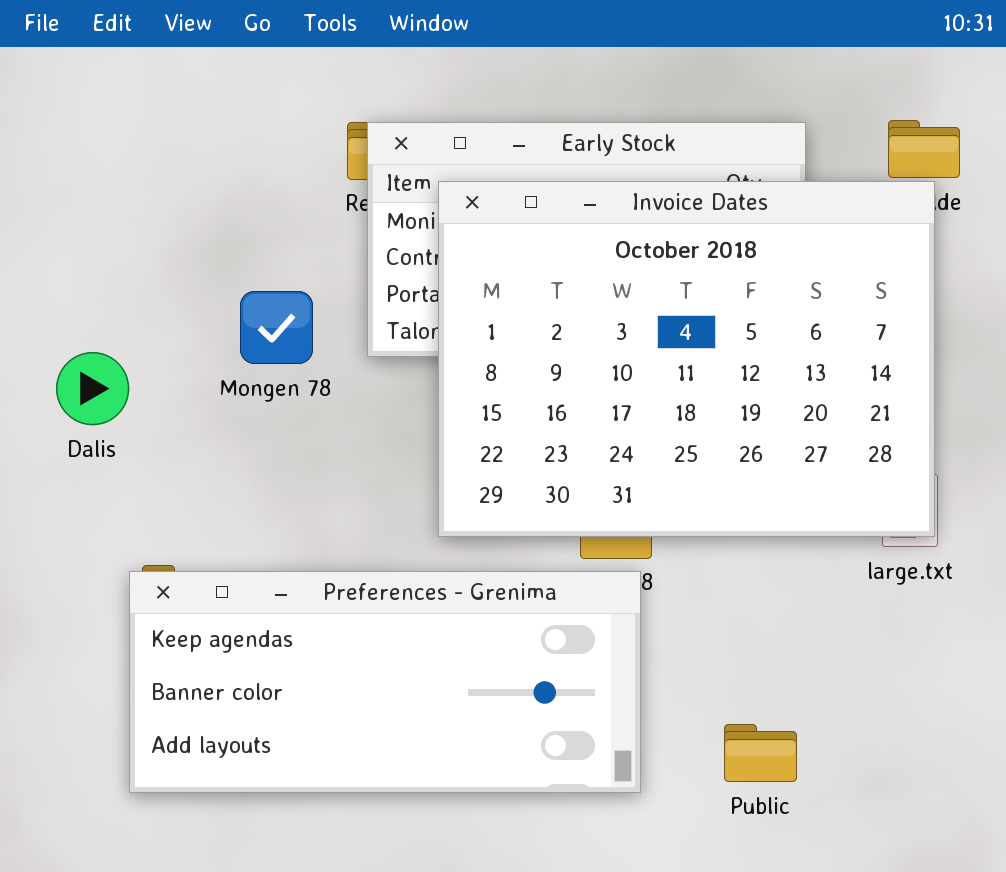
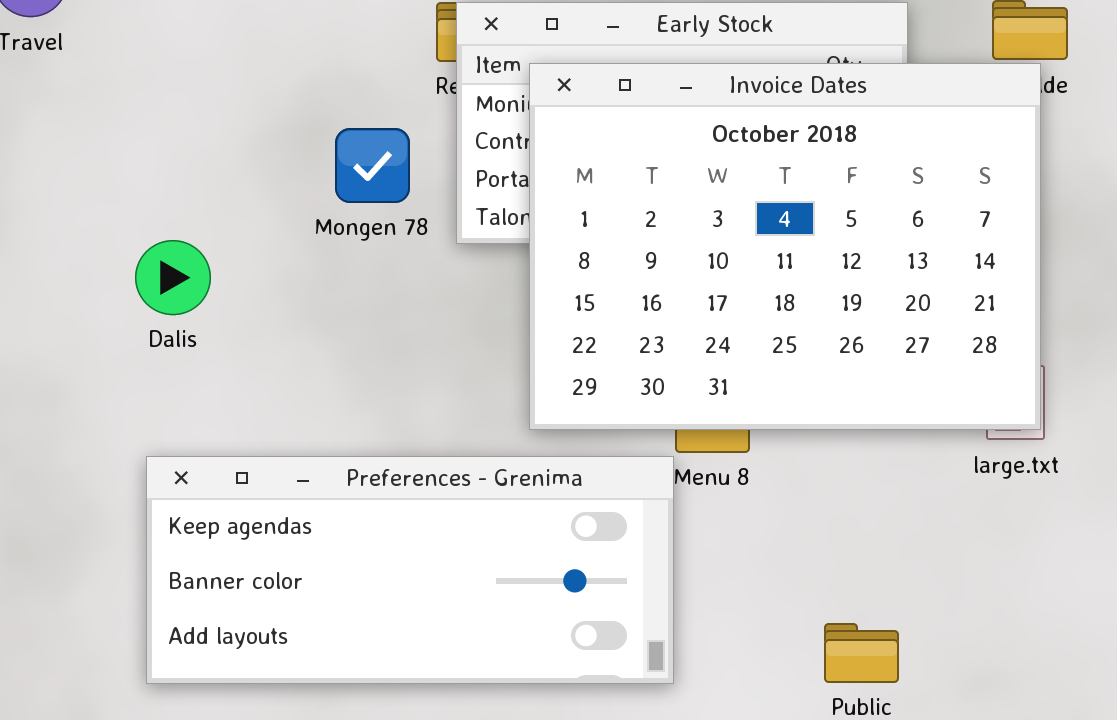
Mongen 78: [240,291,313,364] -> [335,128,410,203], moved
Preferences - Grenima: [129,571,641,793] -> [146,456,674,684], moved

